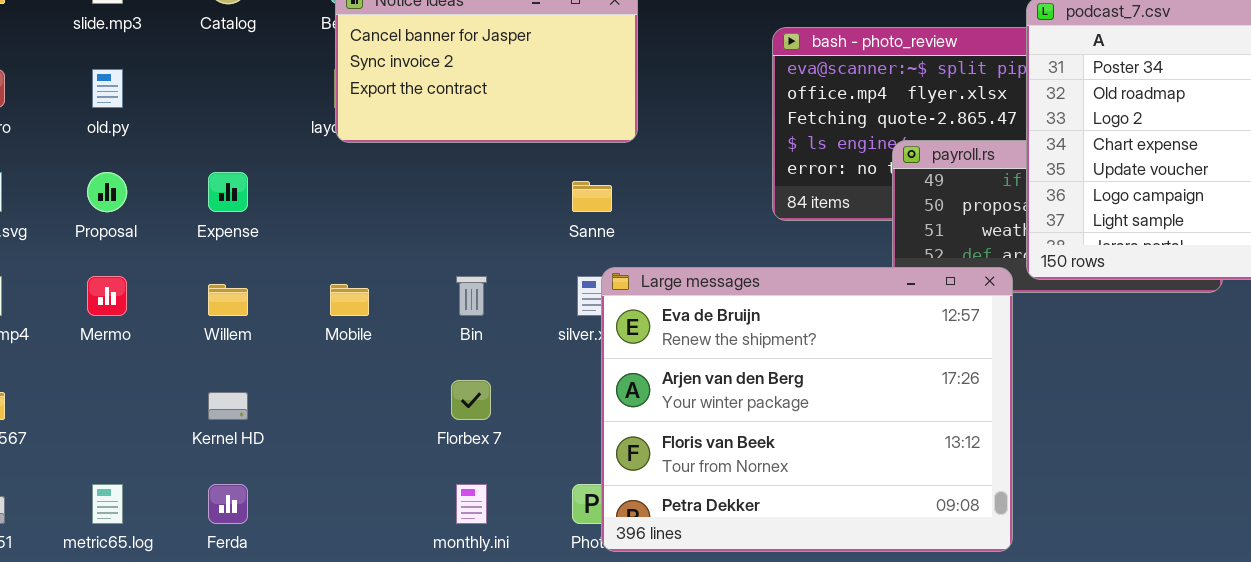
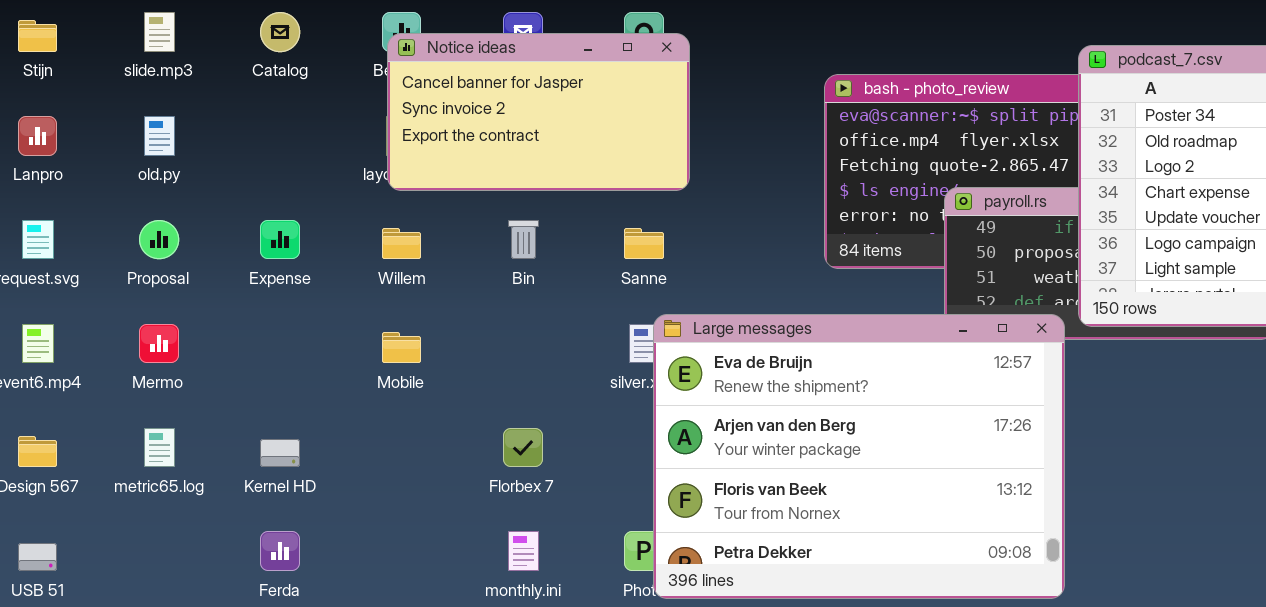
Bin: [456,276,487,316] -> [508,220,539,259], moved
Willem: [208,284,248,316] -> [382,228,421,259], moved
metric65.log: [92,484,123,524] -> [144,428,175,467], moved

